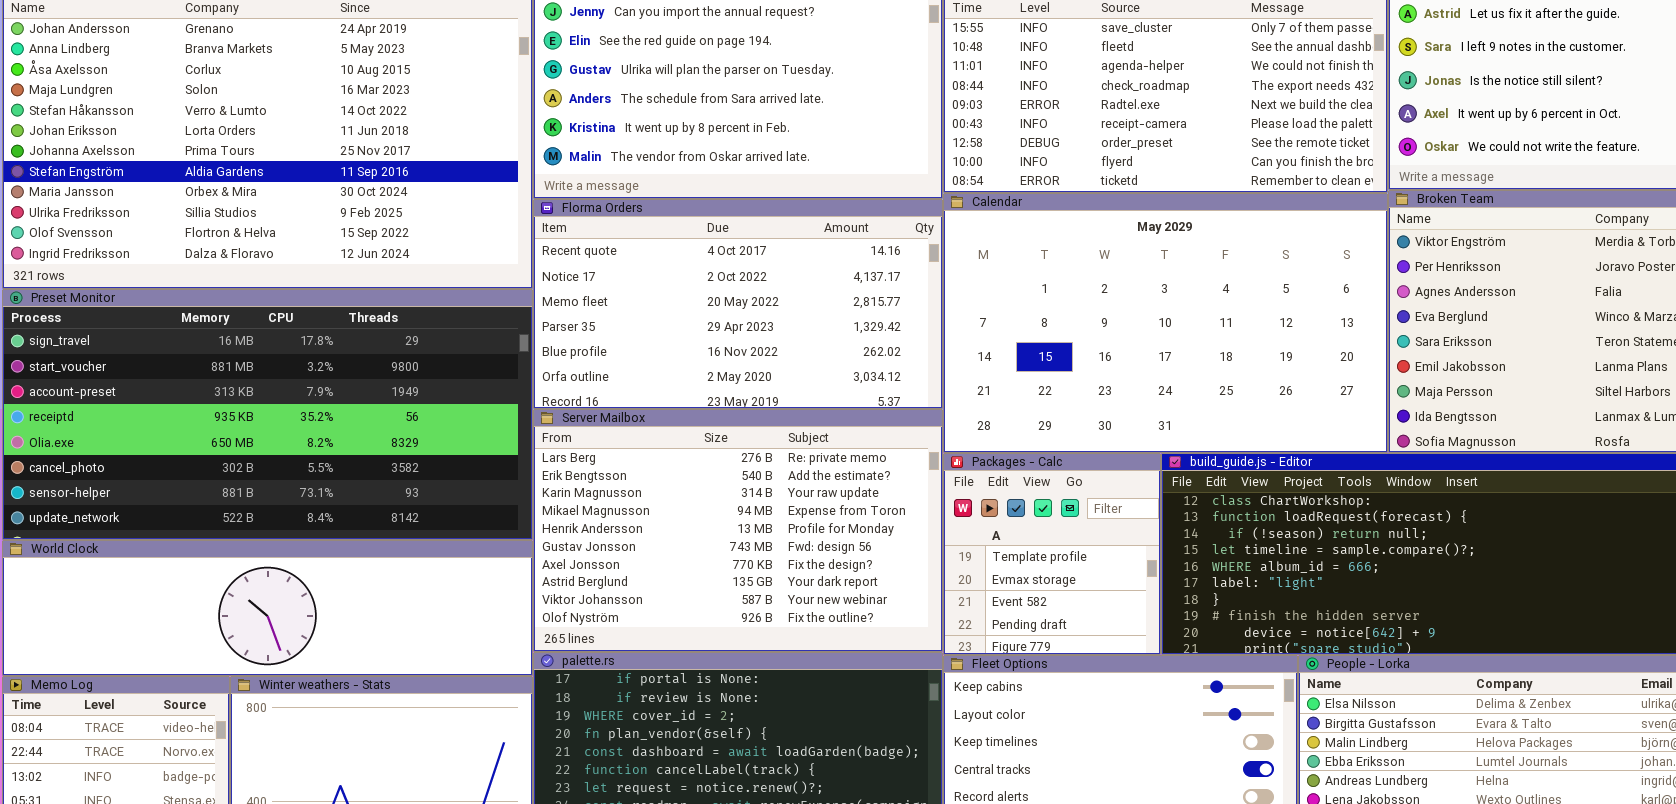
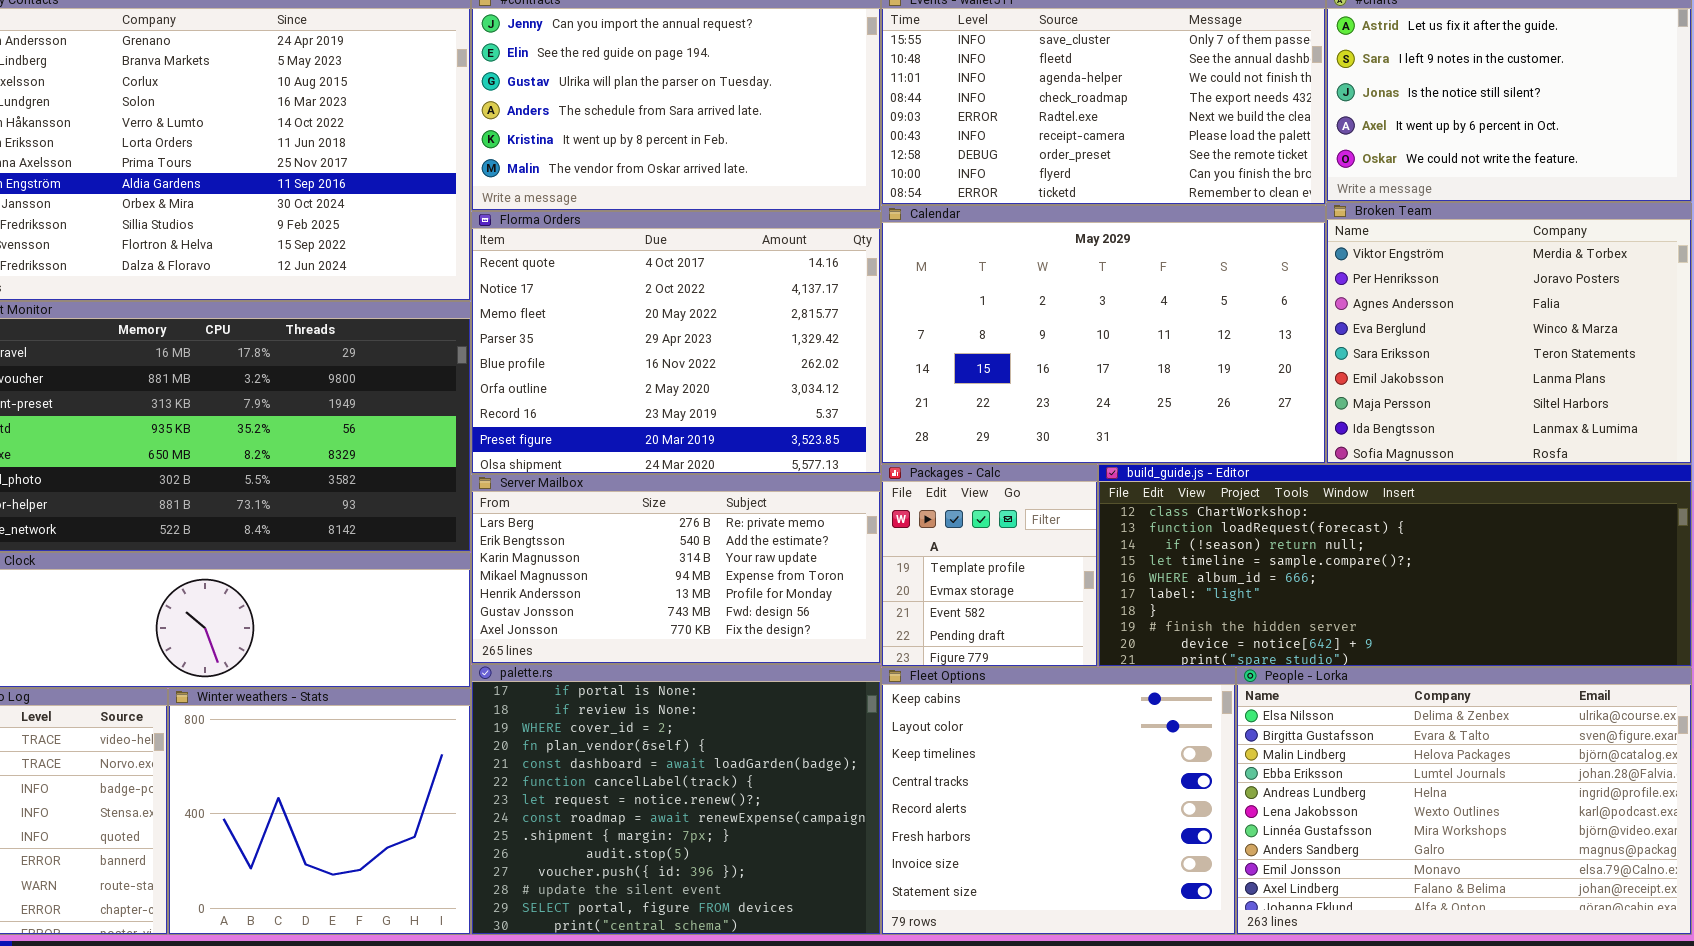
Florma Orders: [533,199,943,409] -> [471,211,881,474], resized
Server Mailbox: [533,409,943,652] -> [471,474,881,664], resized

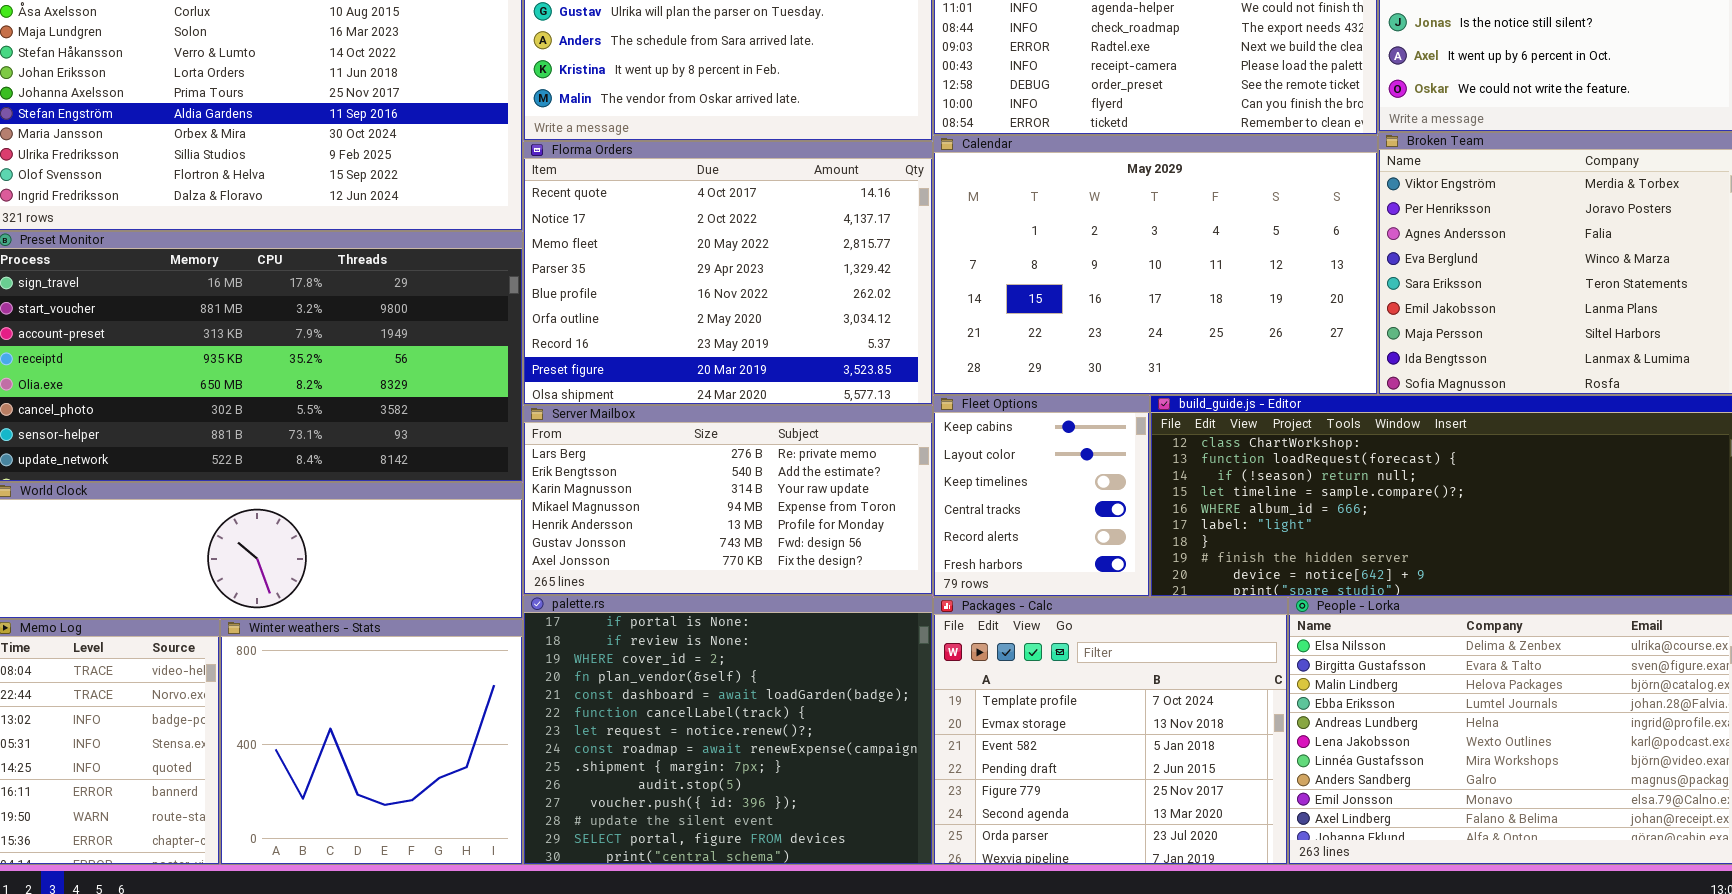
Packages - Calc: [881,464,1098,667] -> [933,597,1288,865], moved, resized
Fleet Options: [881,667,1236,935] -> [933,395,1150,597], moved, resized

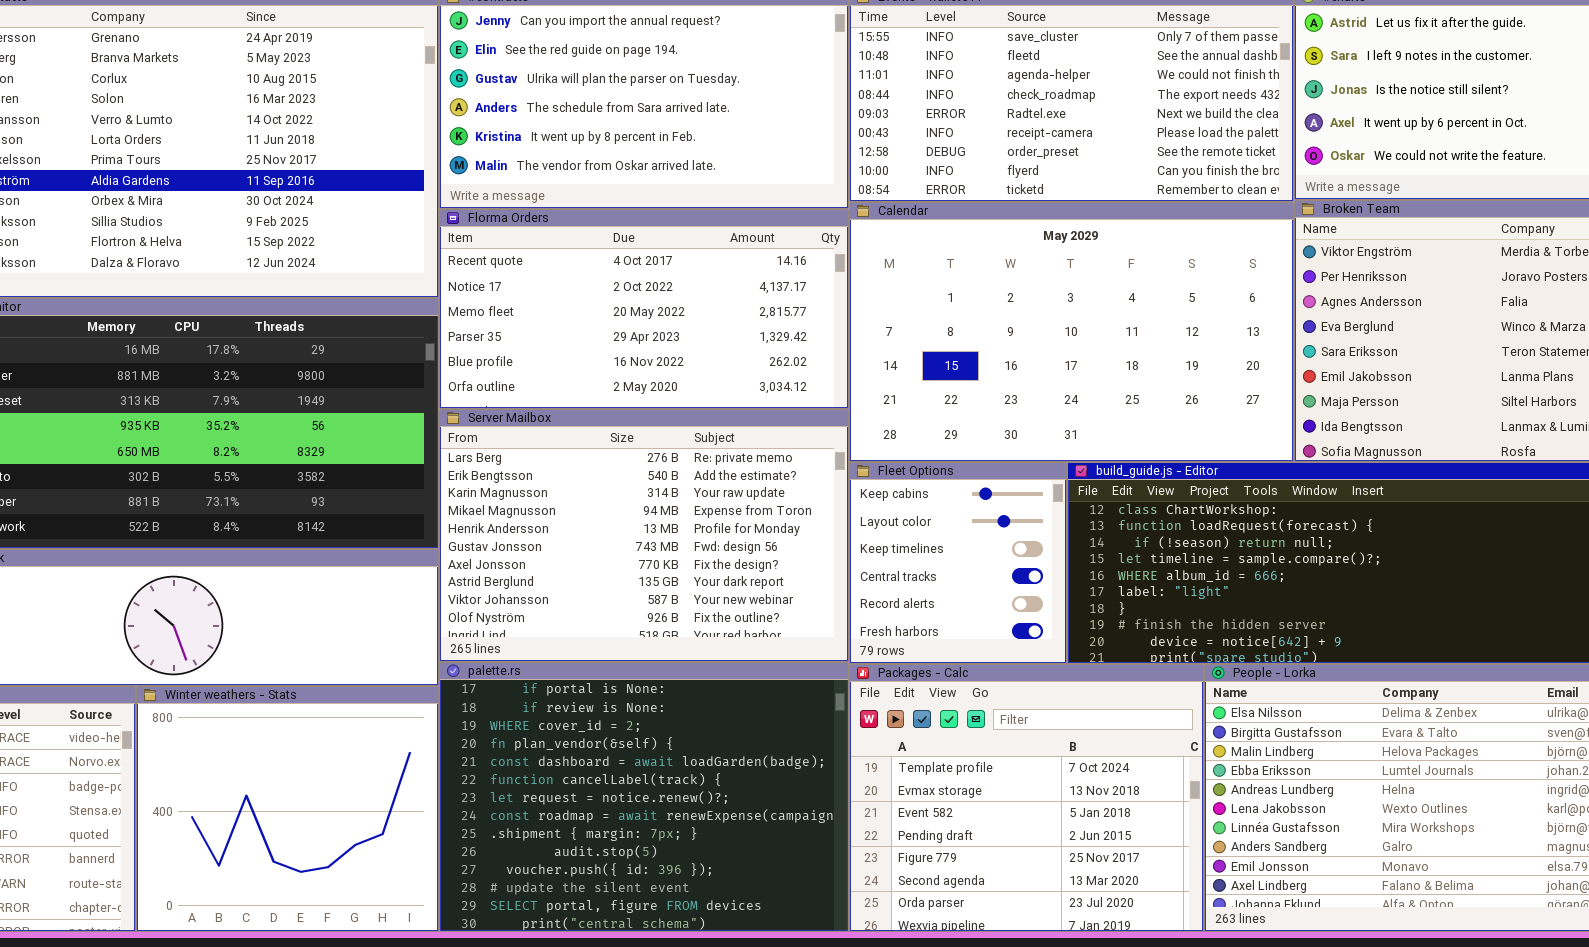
Florma Orders: [523,141,933,405] -> [439,209,849,409], resized
Server Mailbox: [523,405,933,595] -> [439,409,849,662], resized

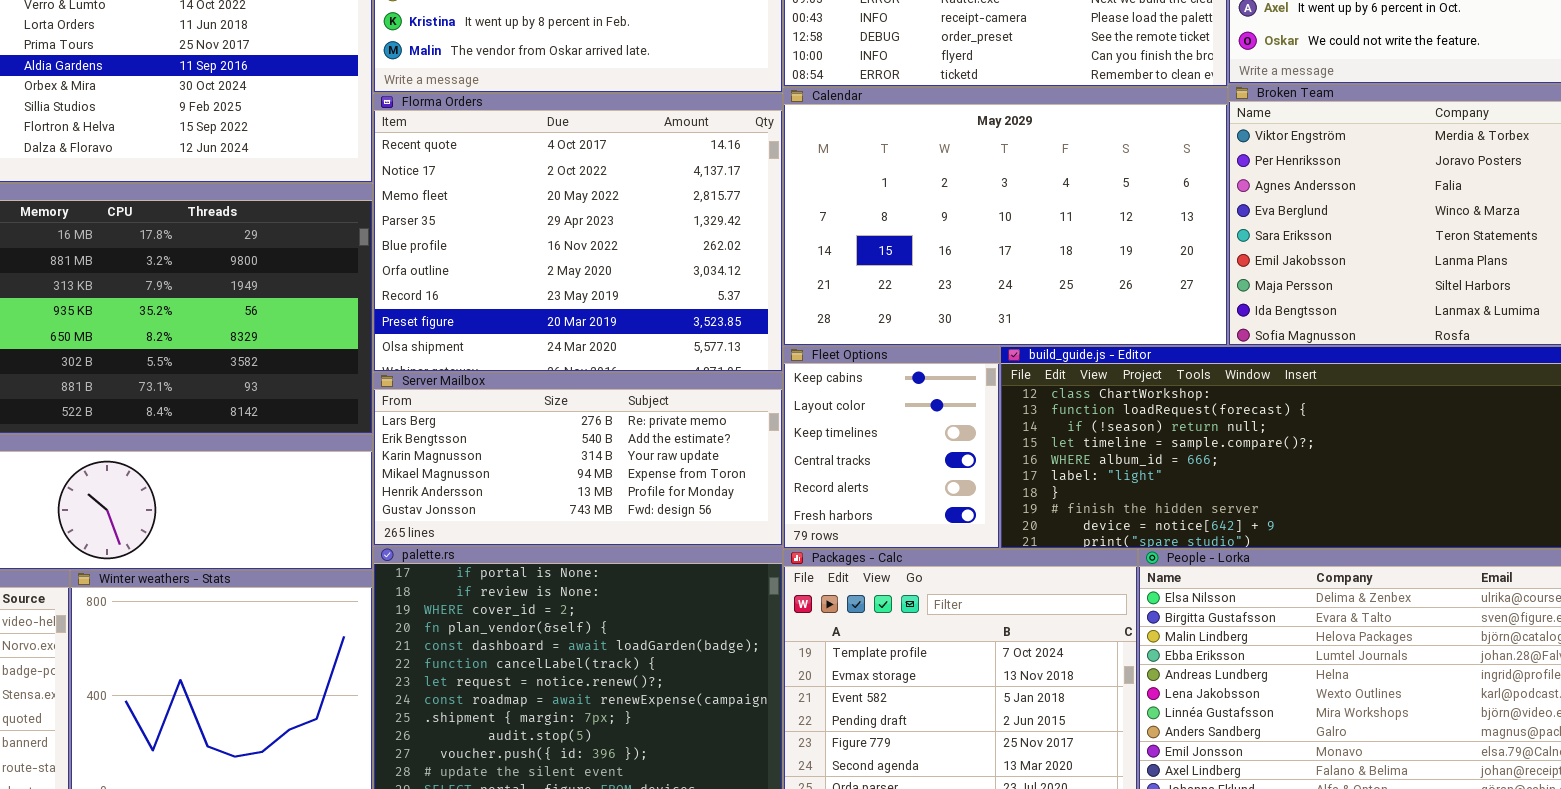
Florma Orders: [439,209,849,409] -> [373,93,783,372], resized
Server Mailbox: [439,409,849,662] -> [373,372,783,546], resized

